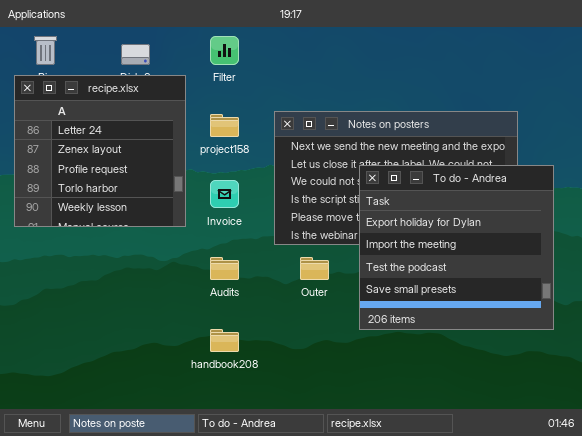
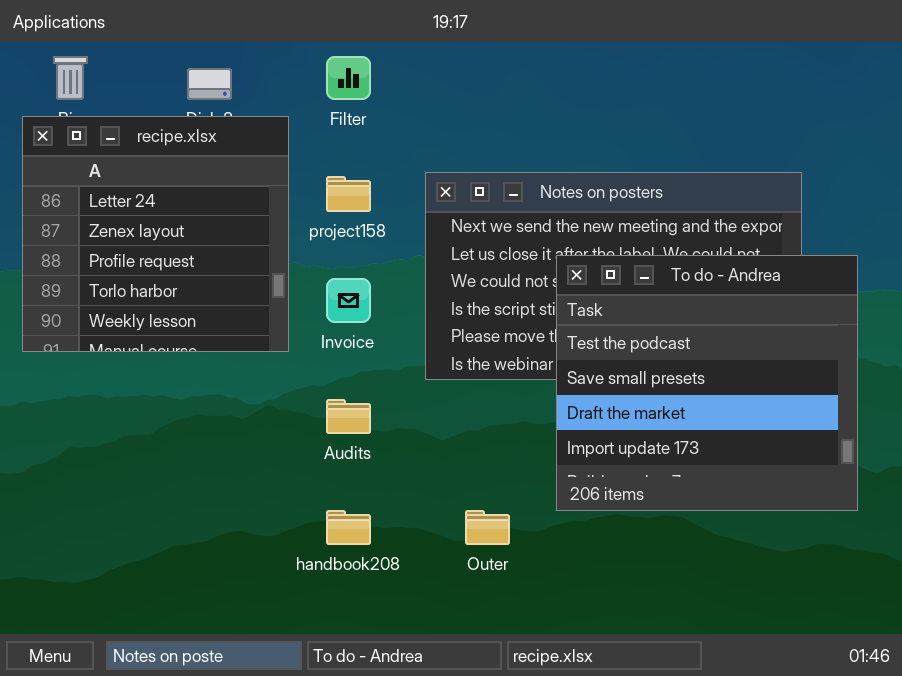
To do - Andrea: [359,165,554,330] -> [556,255,858,511], scrolled down 2 rows
Outer: [300,257,329,280] -> [465,510,510,545], moved

